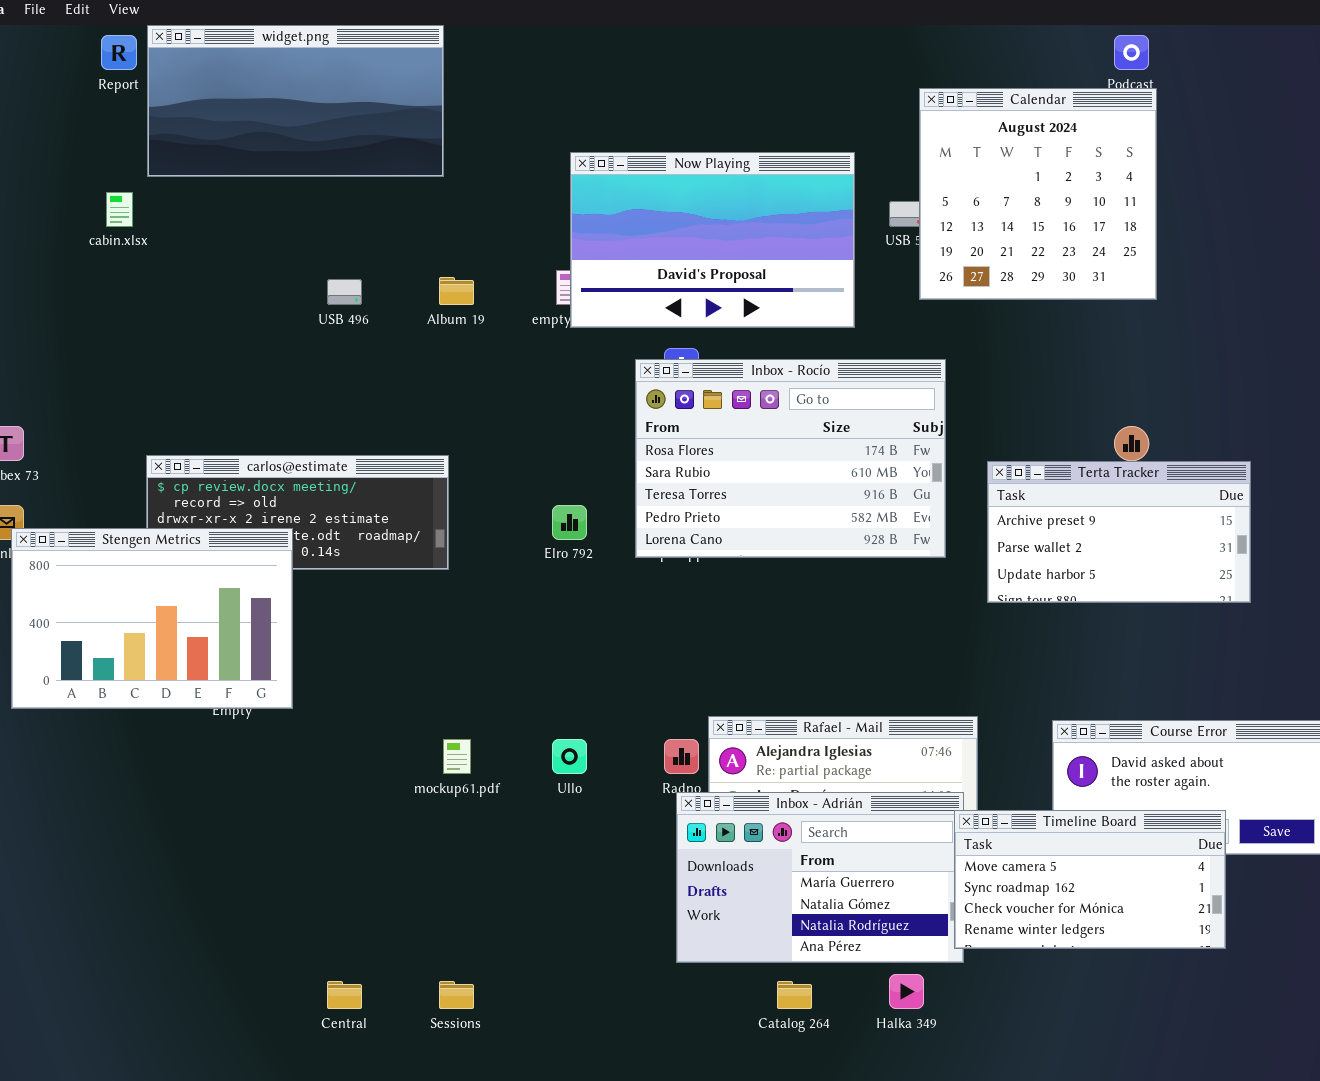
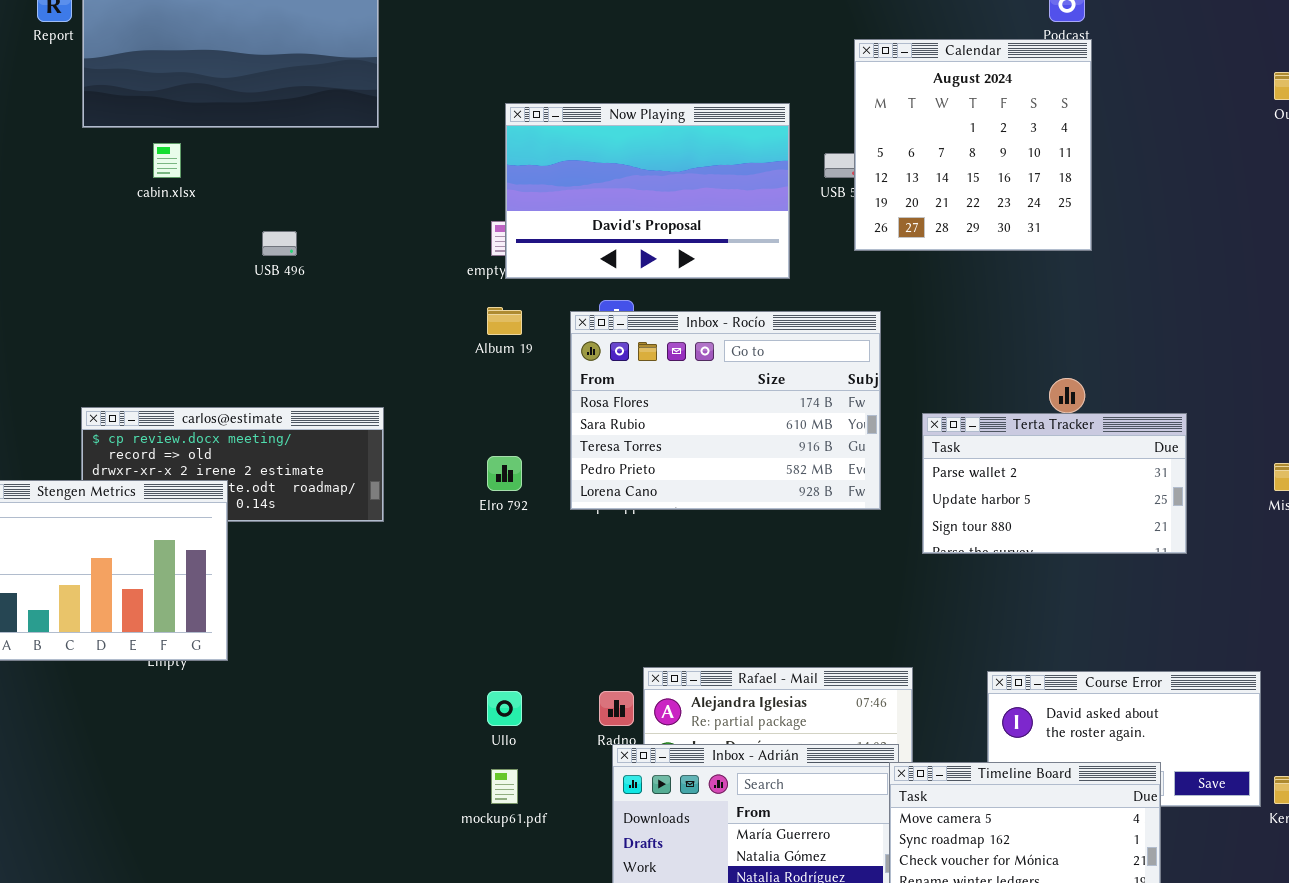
cabin.xlsx: [106,192,133,227] -> [153,143,181,178], moved
Album 19: [439,277,474,305] -> [487,307,522,335], moved
Terta Tracker: [987,461,1251,603] -> [922,413,1187,554], scrolled down 1 row
mockup61.pdf: [443,739,471,774] -> [491,769,518,804], moved

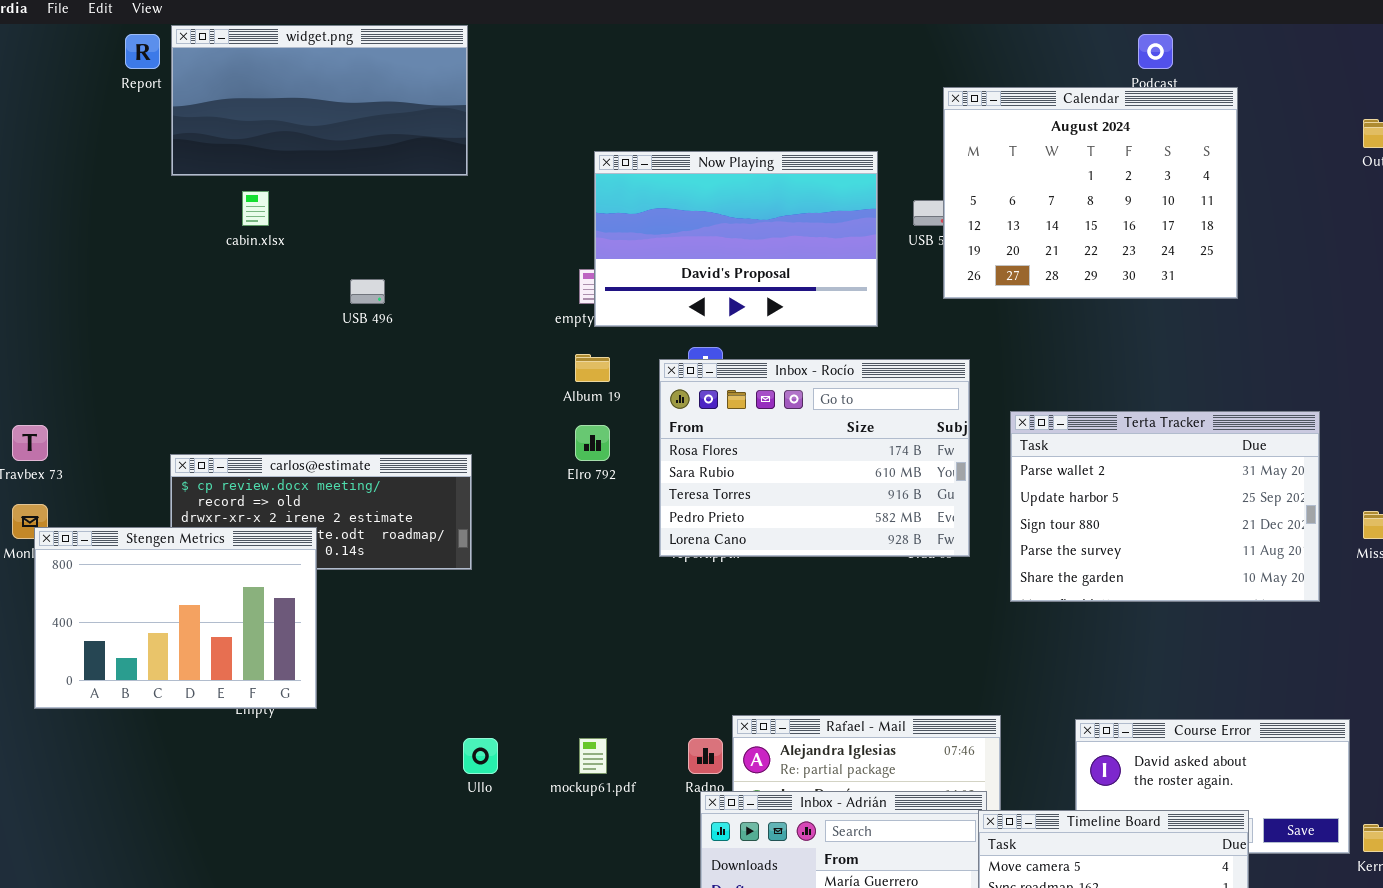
Calendar: [854,39,1092,251] -> [943,87,1238,299], resized
Terta Tracker: [922,413,1187,554] -> [1010,411,1320,602], resized
Elro 792: [487,456,522,491] -> [575,425,610,461], moved
Ullo: [487,691,522,726] -> [463,738,498,774], moved
mockup61.pdf: [491,769,518,804] -> [579,738,607,774], moved

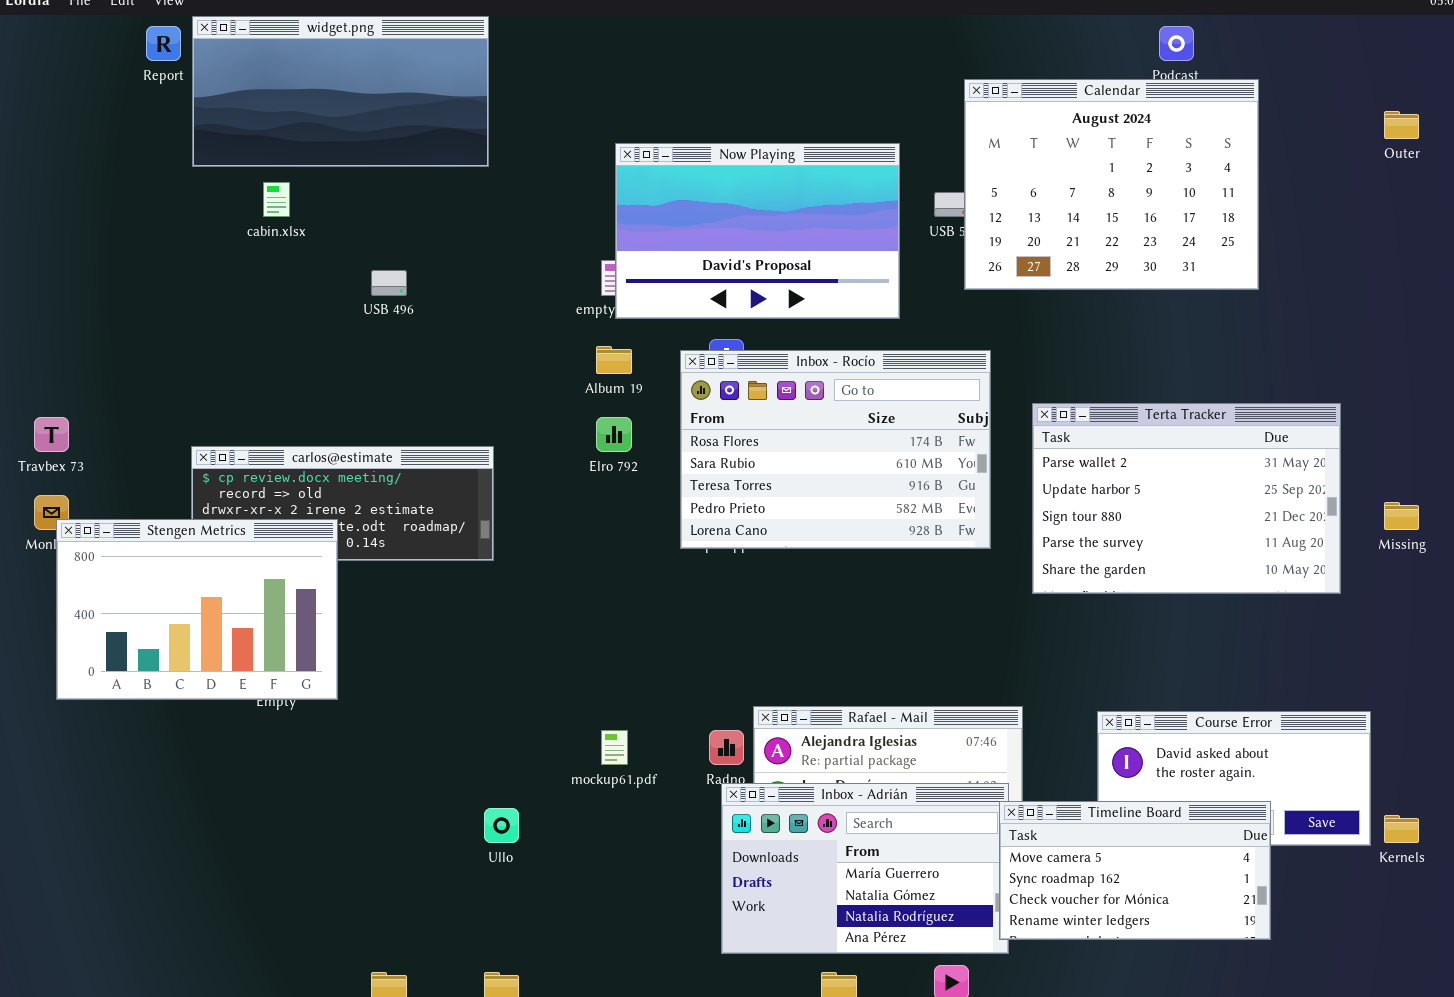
Ullo: [463,738,498,774] -> [484,808,519,843], moved

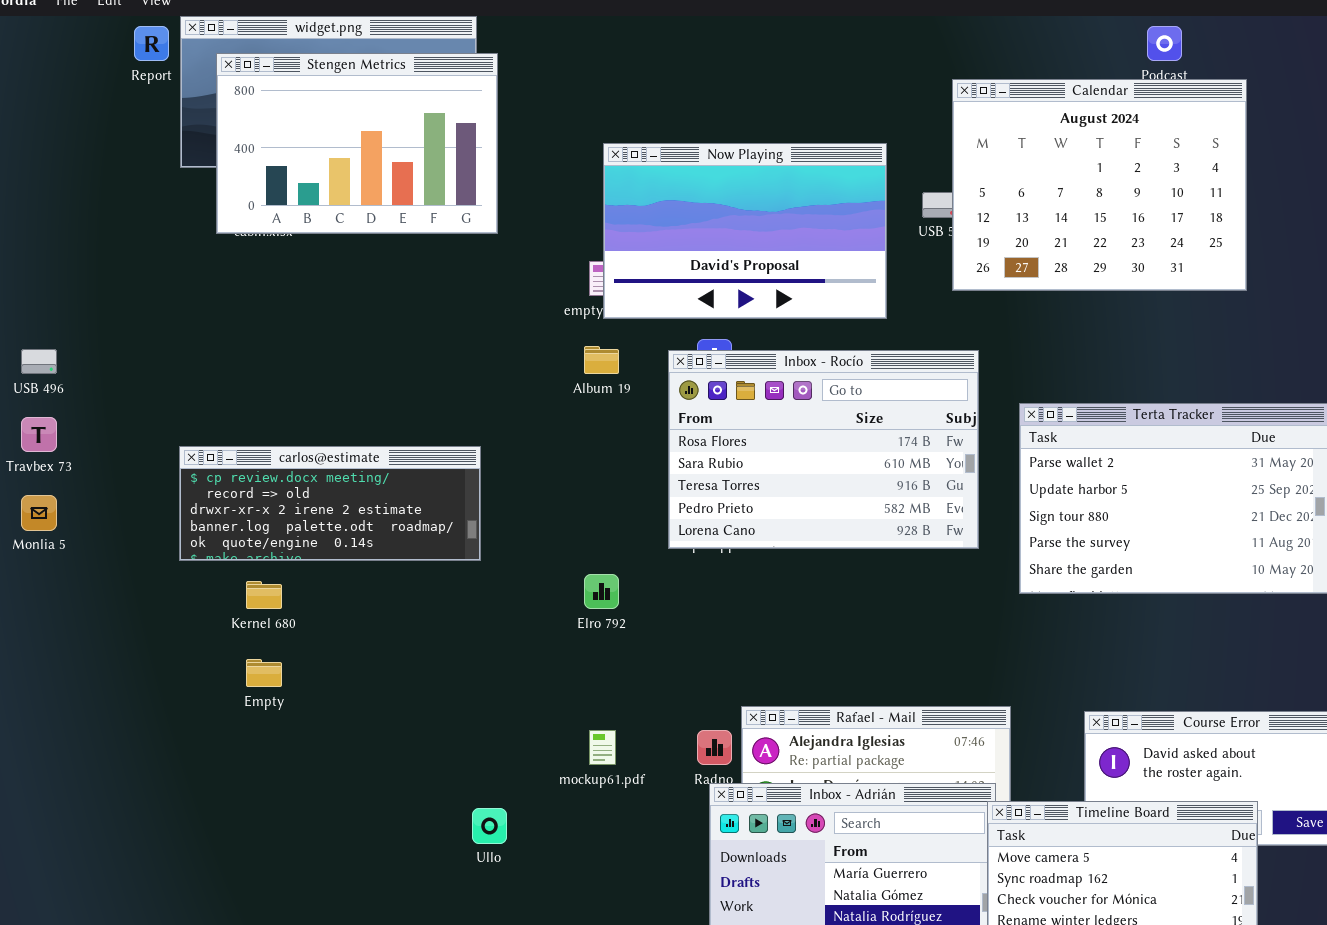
USB 496: [371,270,407,296] -> [21,349,57,374], moved
Elro 792: [596,417,632,452] -> [584,574,619,609], moved
Stengen Metrics: [56,519,338,700] -> [216,53,498,234], moved

